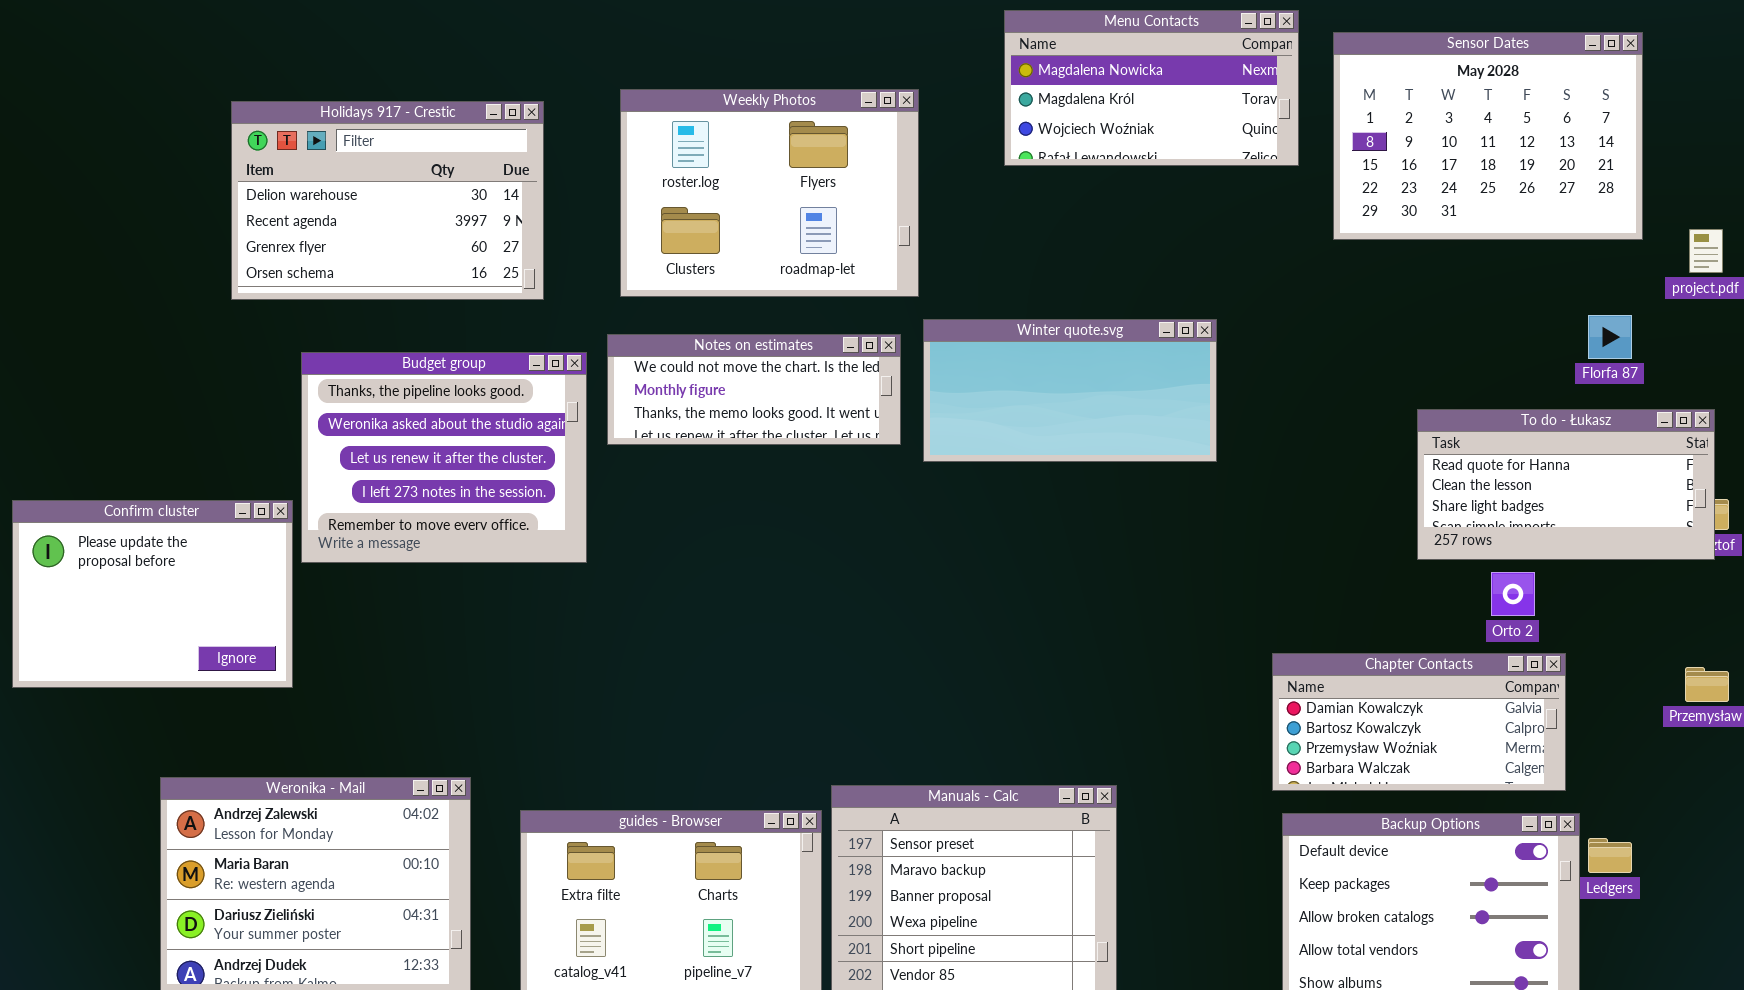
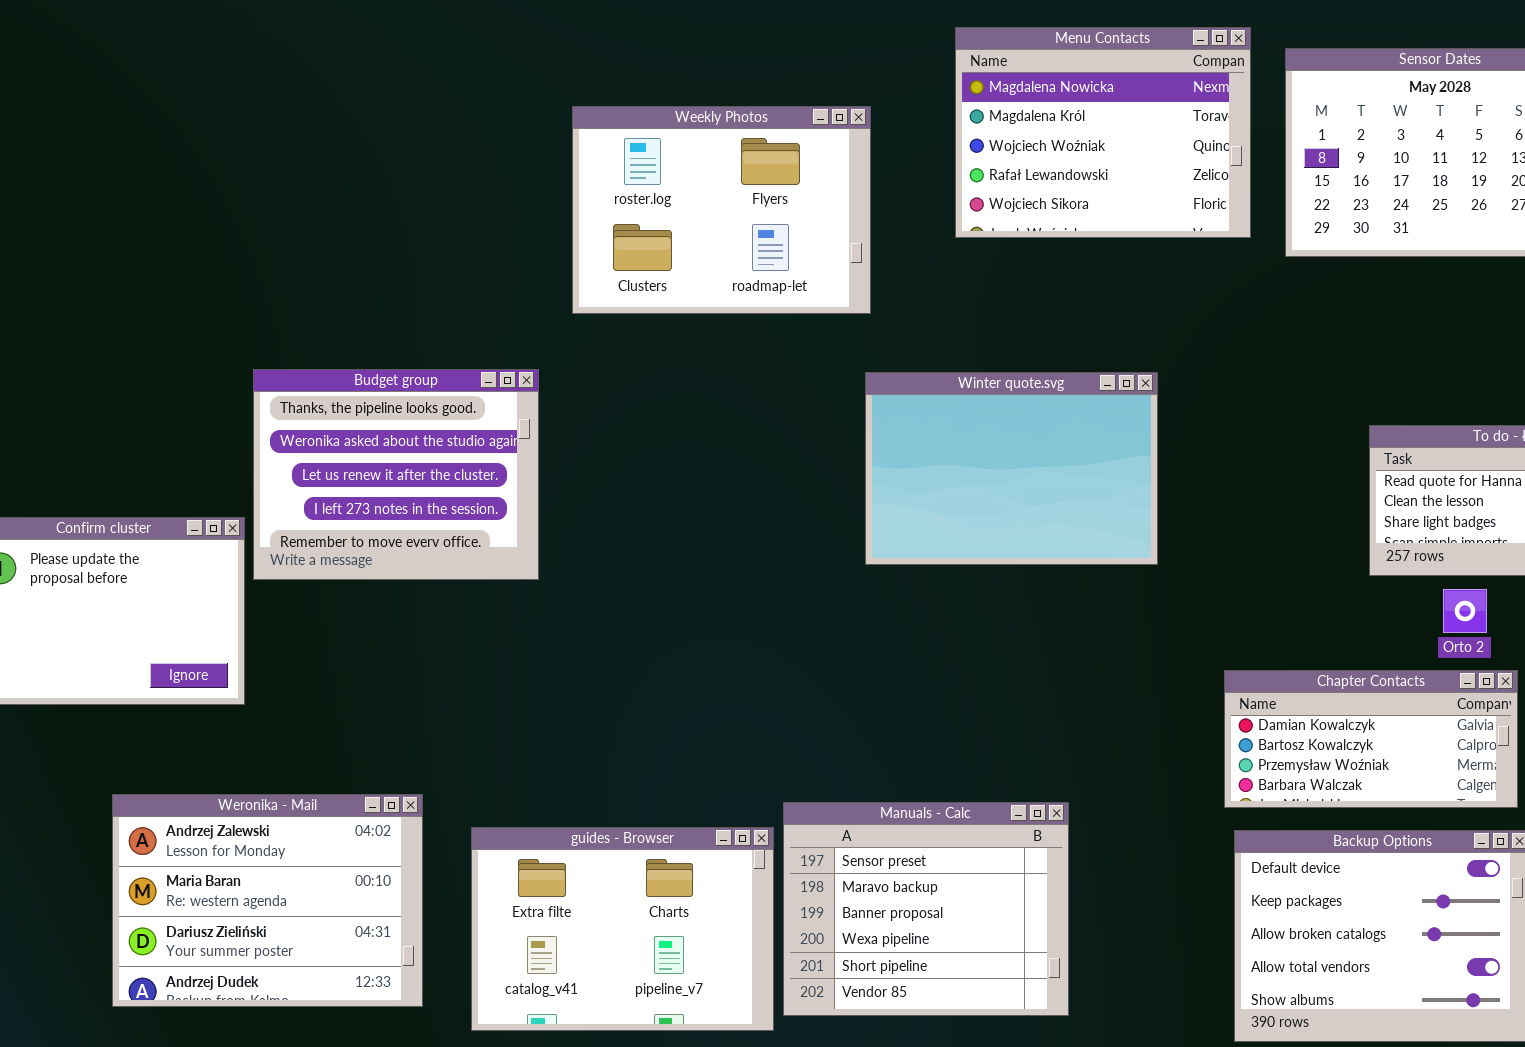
Menu Contacts: [1004,10,1299,166] -> [955,27,1251,238], resized
Holidays 917 - Crestic: [231,101,544,300] -> none, closed
Winter quote.svg: [923,319,1217,462] -> [865,372,1158,565], moved, resized
Notes on estimates: [607,334,901,445] -> none, closed

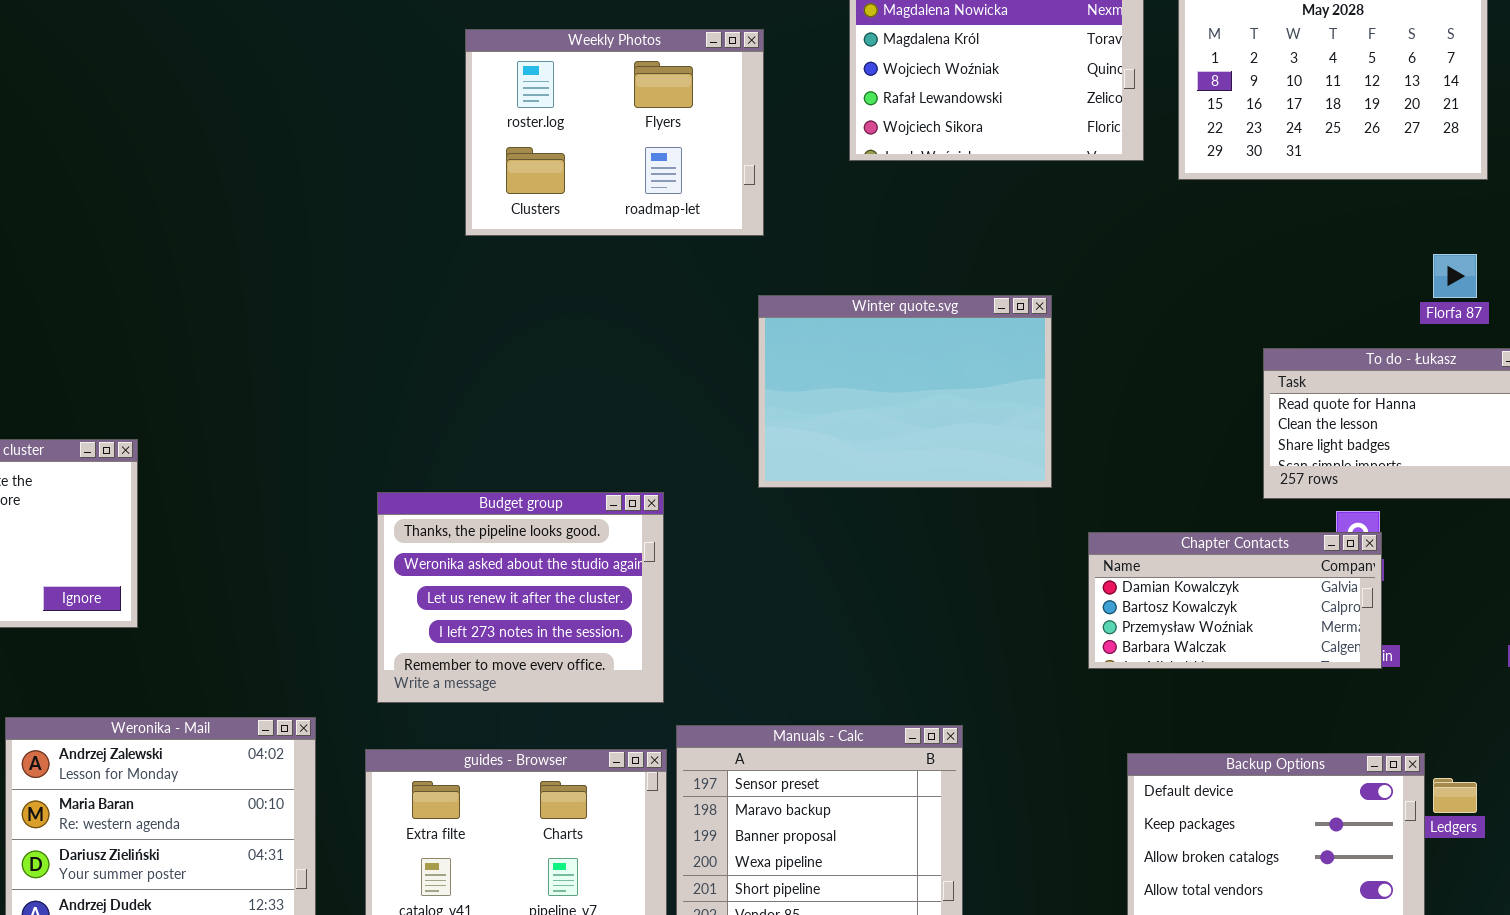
Budget group: [253,369,539,580] -> [377,492,664,703], moved
Chapter Contacts: [1224,670,1518,808] -> [1088,532,1382,669], moved

